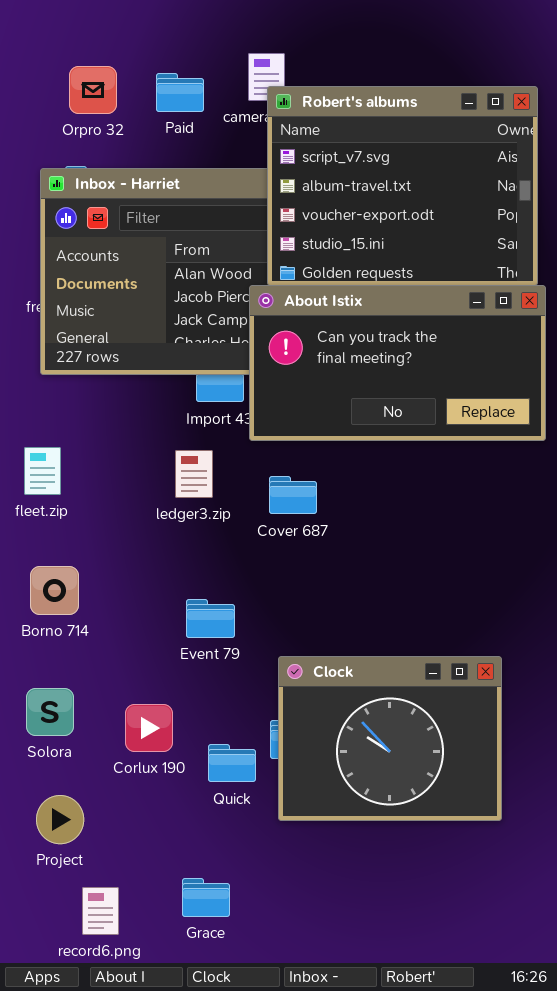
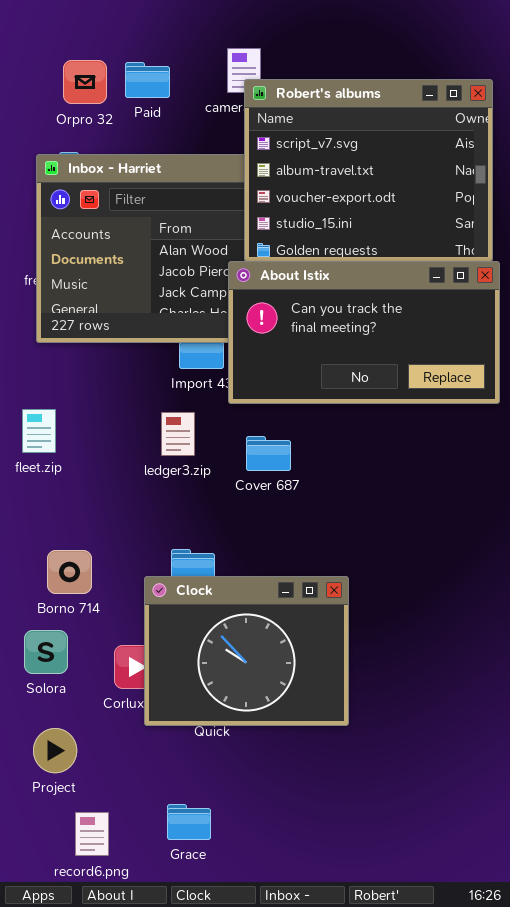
Paid: [156,73,204,112] -> [125,62,170,98], moved
Borno 714: [30,566,79,615] -> [47,550,92,594], moved
Clock: [278,656,502,821] -> [144,576,349,726], moved

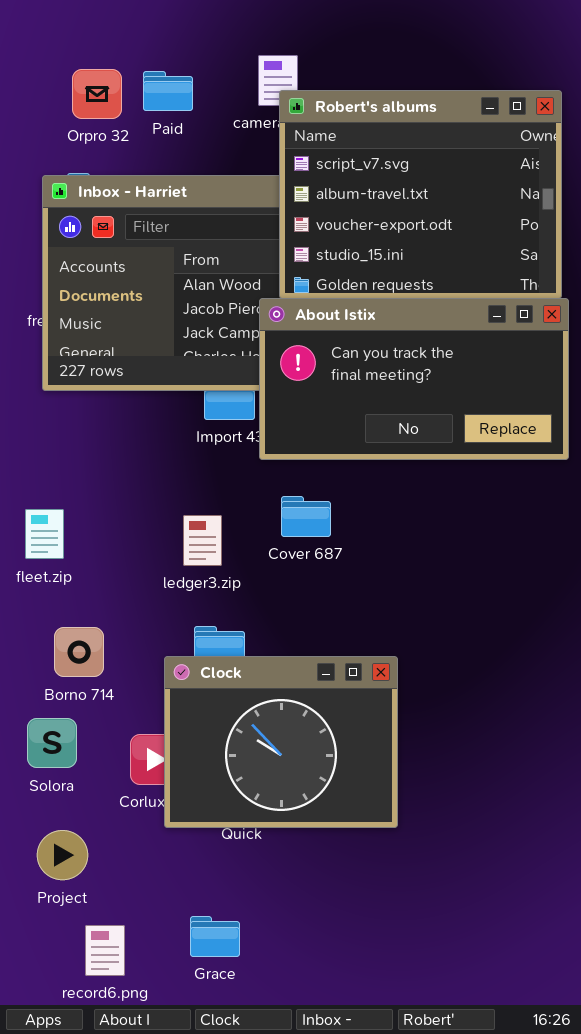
fleet.zip: [22,409,56,453] -> [25,509,64,559], moved
ledger3.zip: [161,412,195,456] -> [183,515,222,566], moved

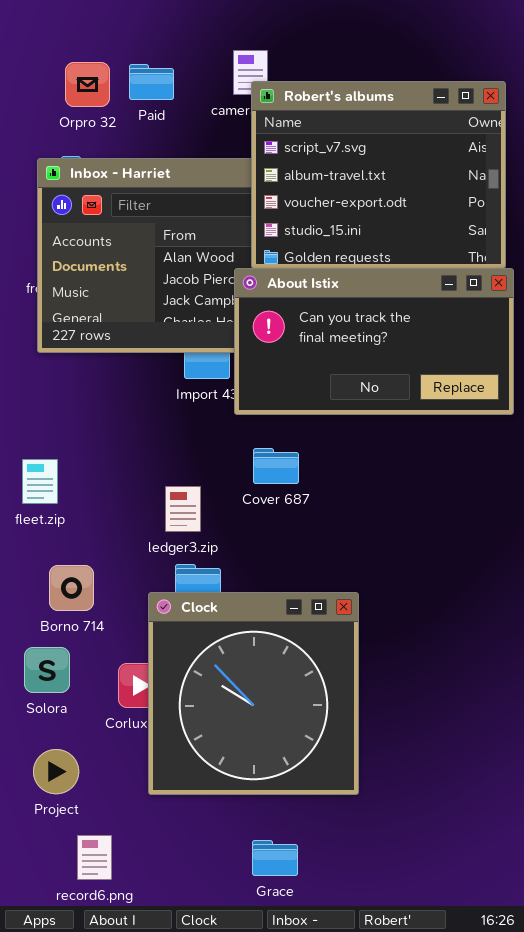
ledger3.zip: [183,515,222,566] -> [165,486,201,532], moved
Clock: [164,656,398,828] -> [148,592,359,795], resized
Grace: [190,916,240,957] -> [252,840,298,876], moved

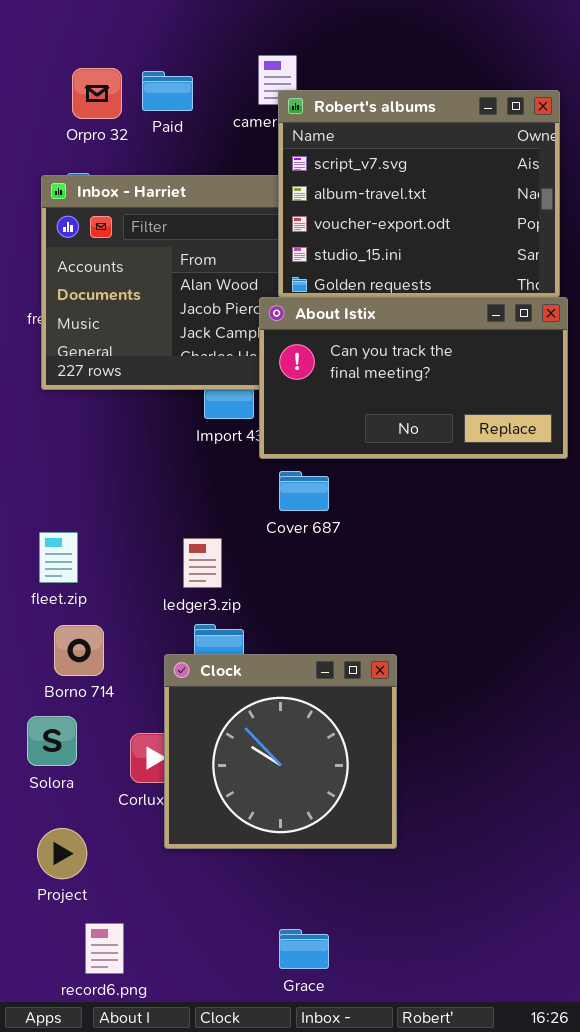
Cover 687: [253,448,299,484] -> [279,471,329,511], moved
fleet.zip: [22,459,58,504] -> [39,532,78,583], moved
Clock: [148,592,359,795] -> [164,654,397,849], resized

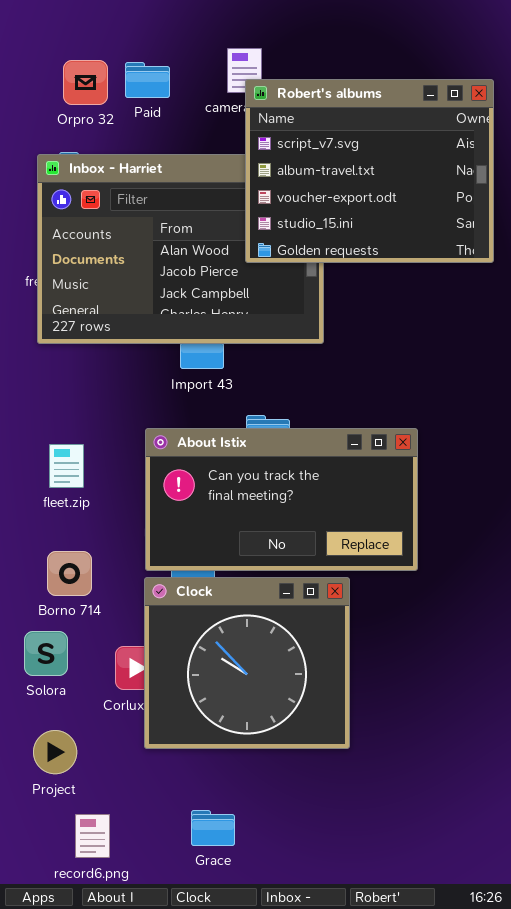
About Istix: [259,297,568,459] -> [145,428,418,571], moved
fleet.zip: [39,532,78,583] -> [49,444,84,488], moved
Grace: [279,929,329,969] -> [191,810,235,846], moved

